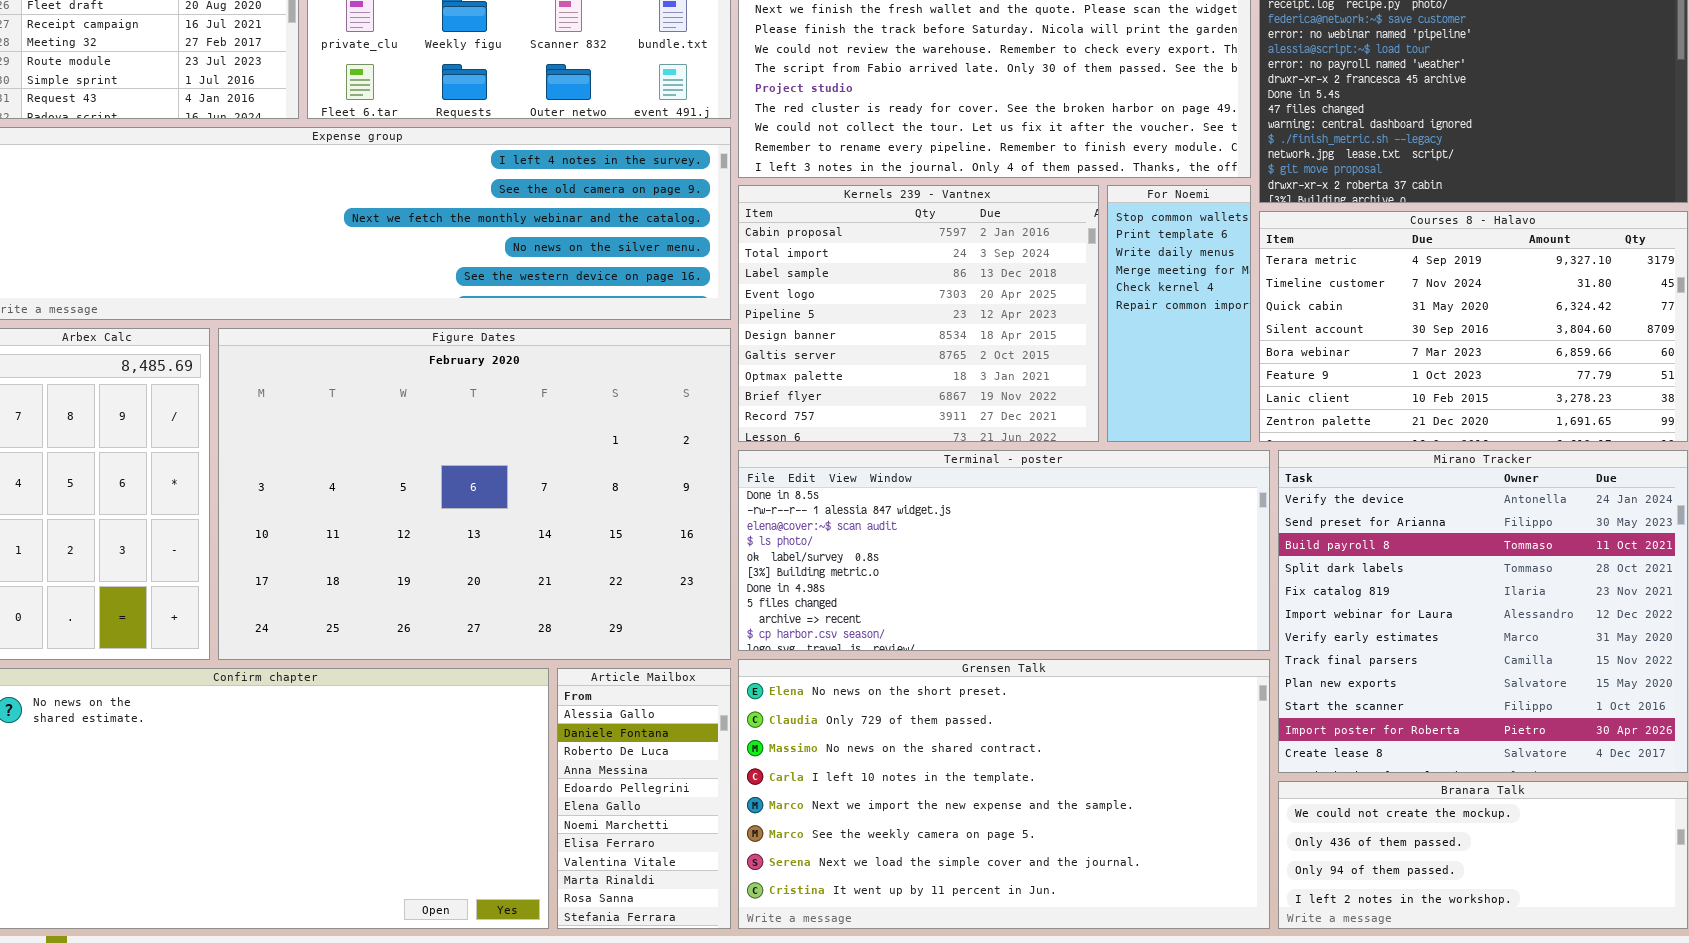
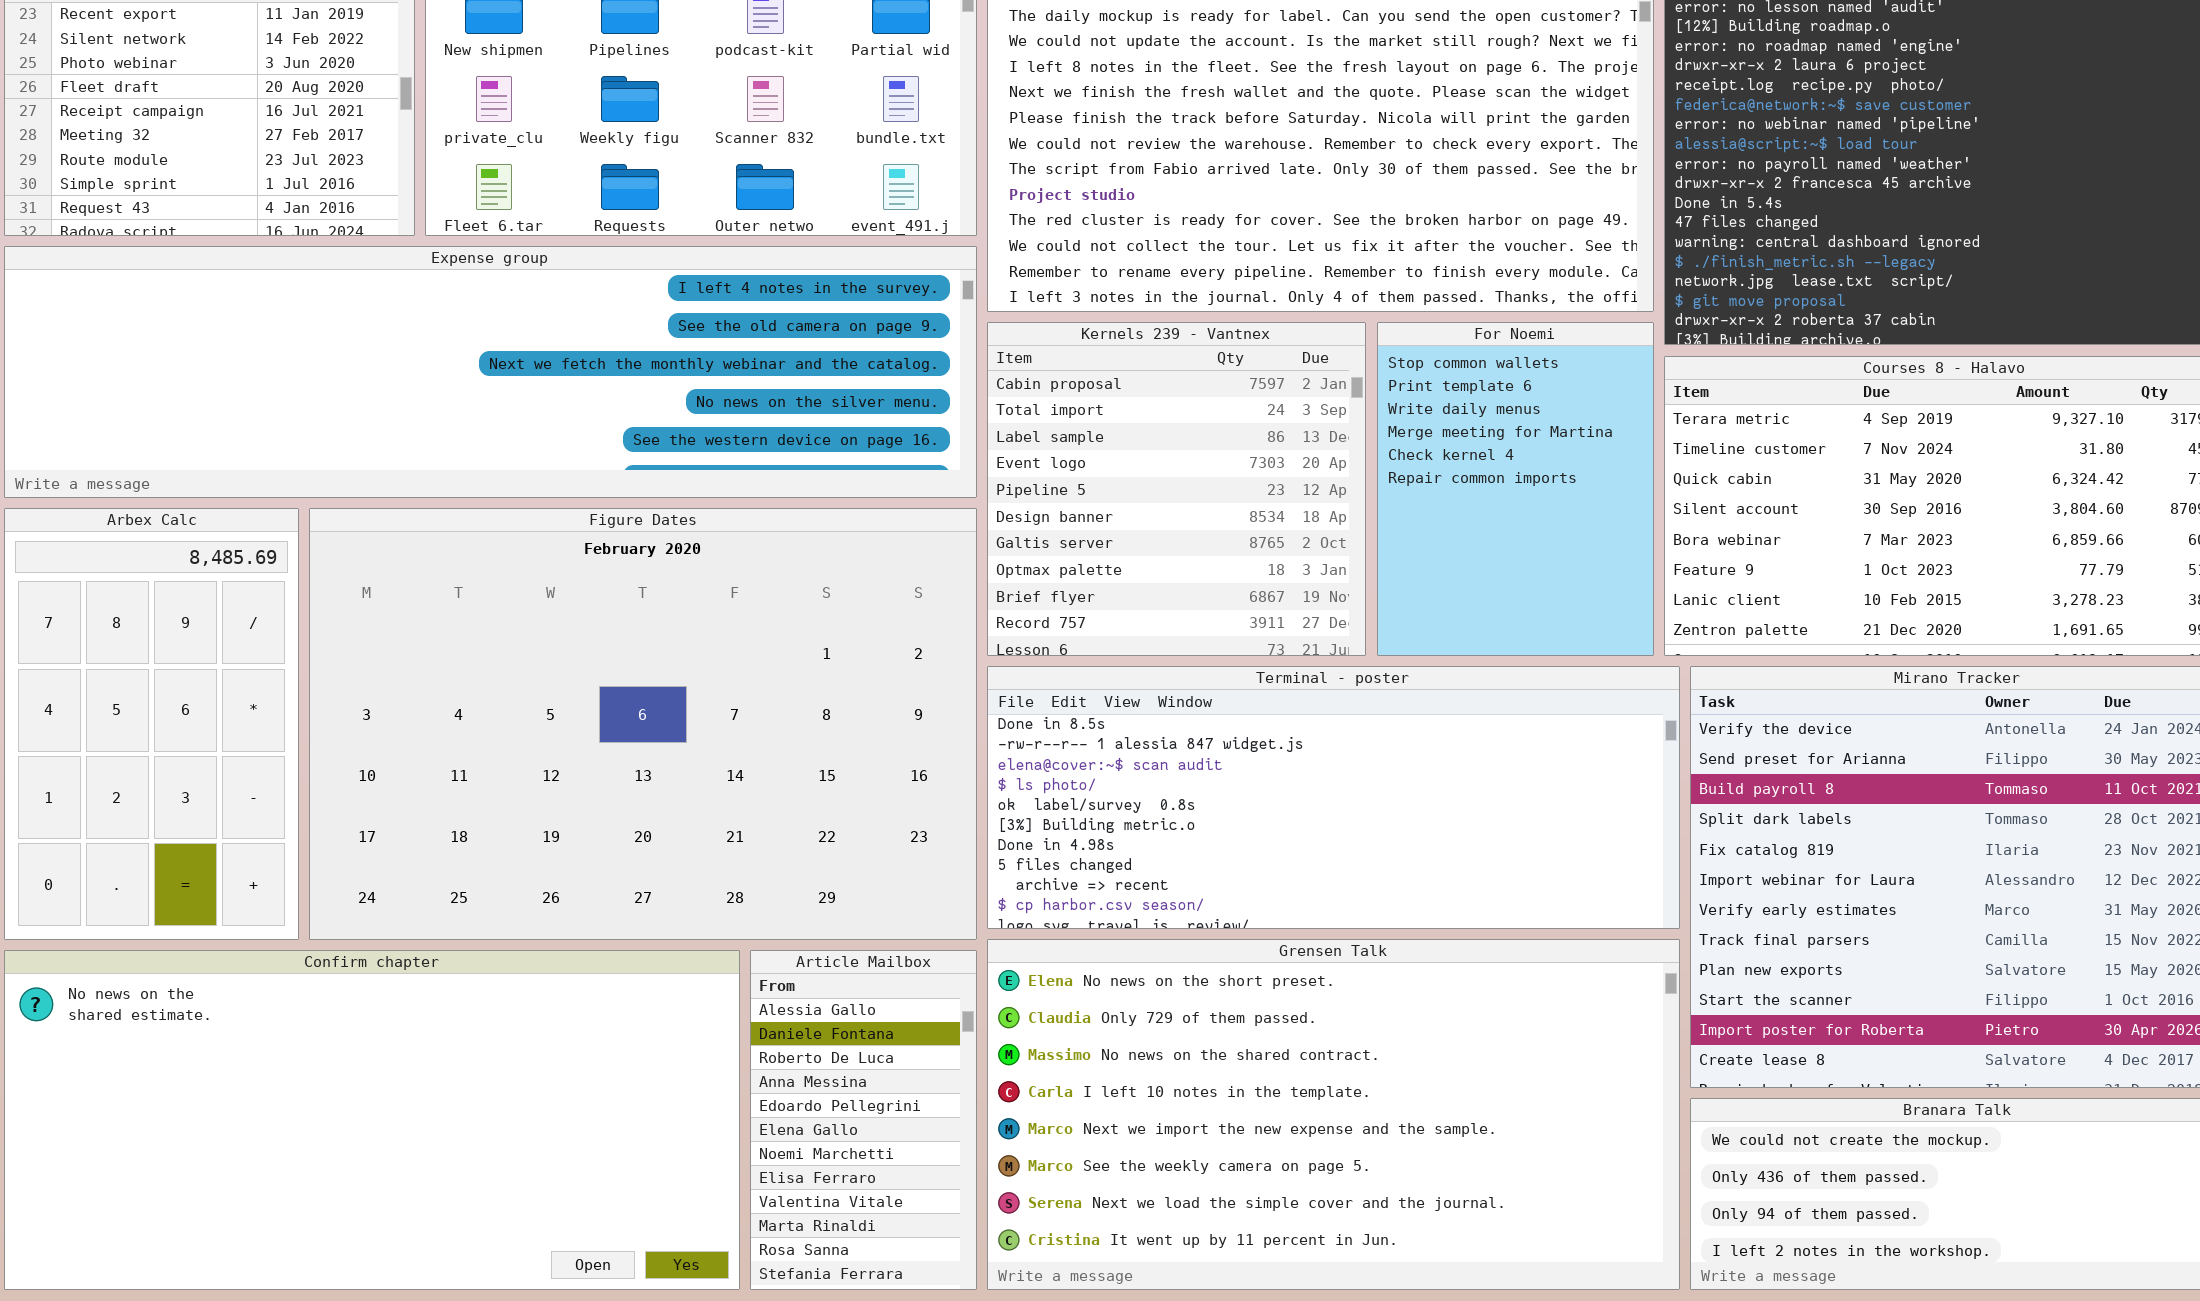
Kernels 239 - Vantnex: [738,185,1099,442] -> [987,322,1366,656], resized
For Noemi: [1107,185,1251,442] -> [1377,322,1654,656], resized

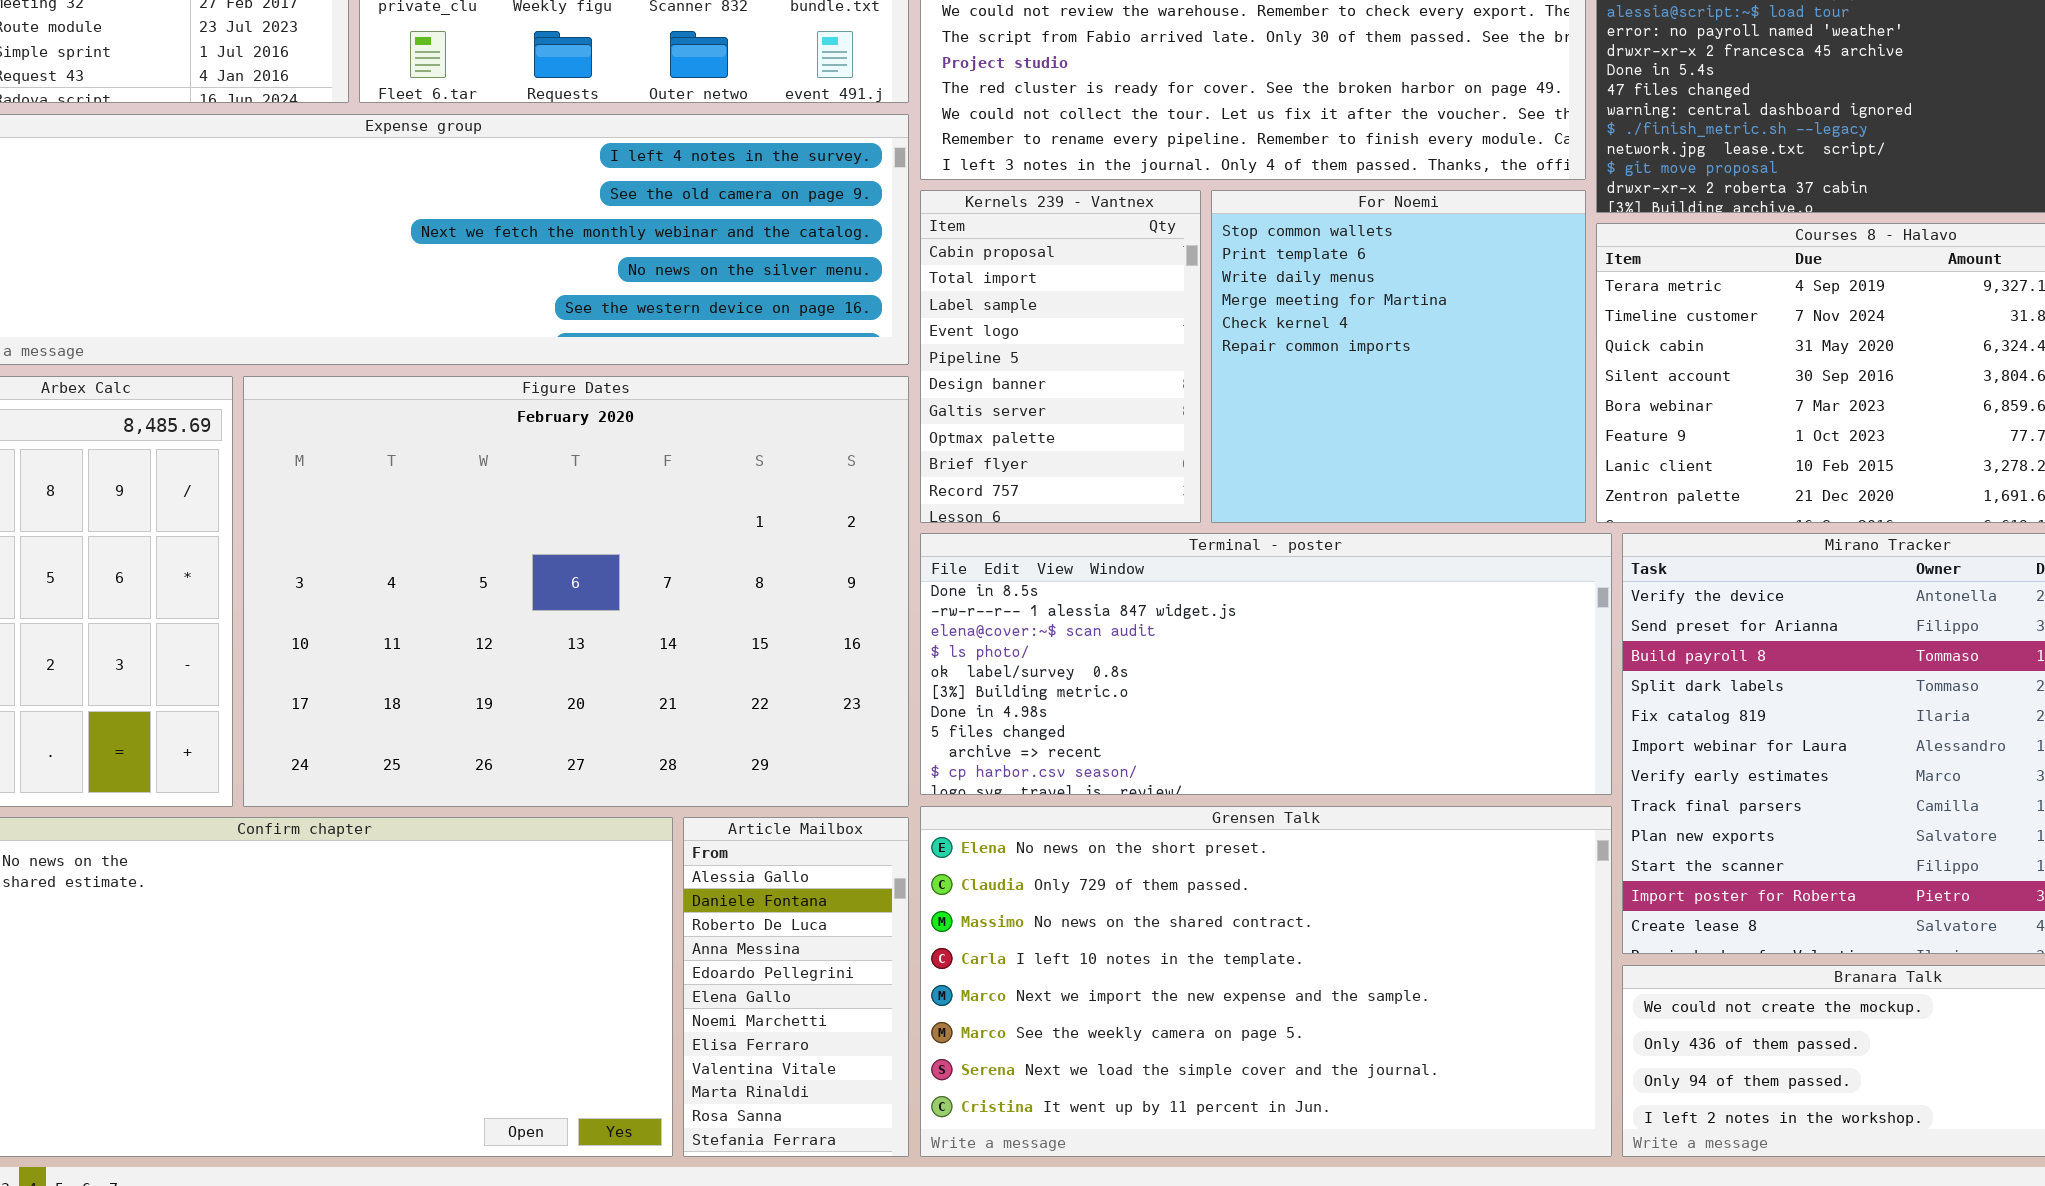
Kernels 239 - Vantnex: [987,322,1366,656] -> [920,190,1201,523], resized
For Noemi: [1377,322,1654,656] -> [1211,190,1586,523], resized

